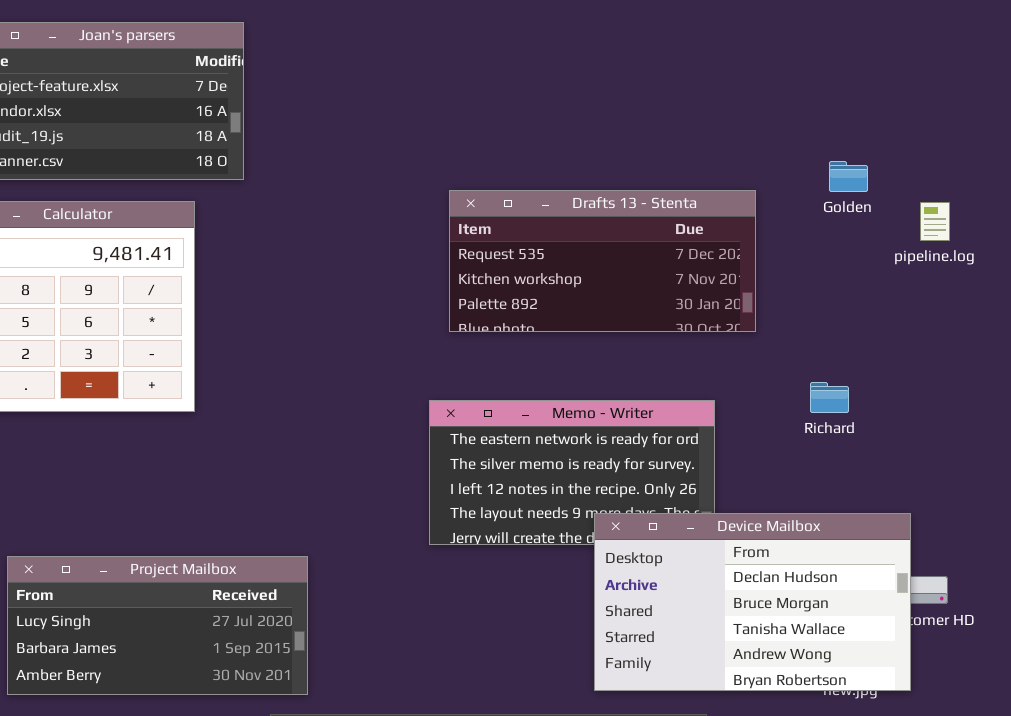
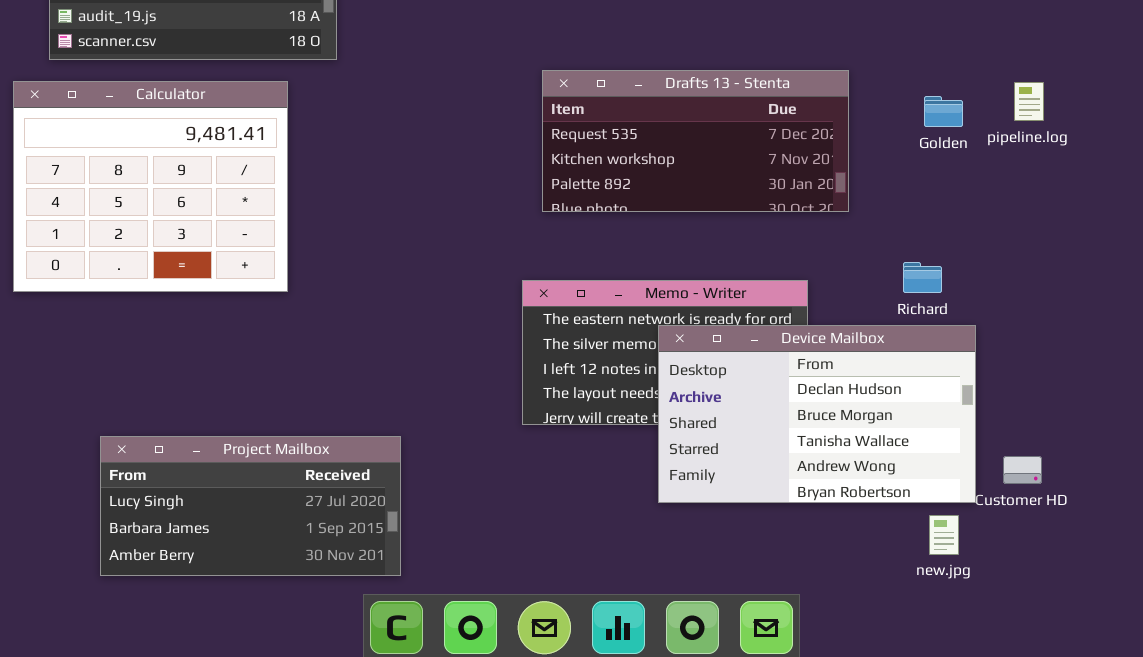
Golden: [829,161,868,192] -> [924,96,963,127], moved
Device Mailbox: [594,513,911,691] -> [658,325,976,503], moved

